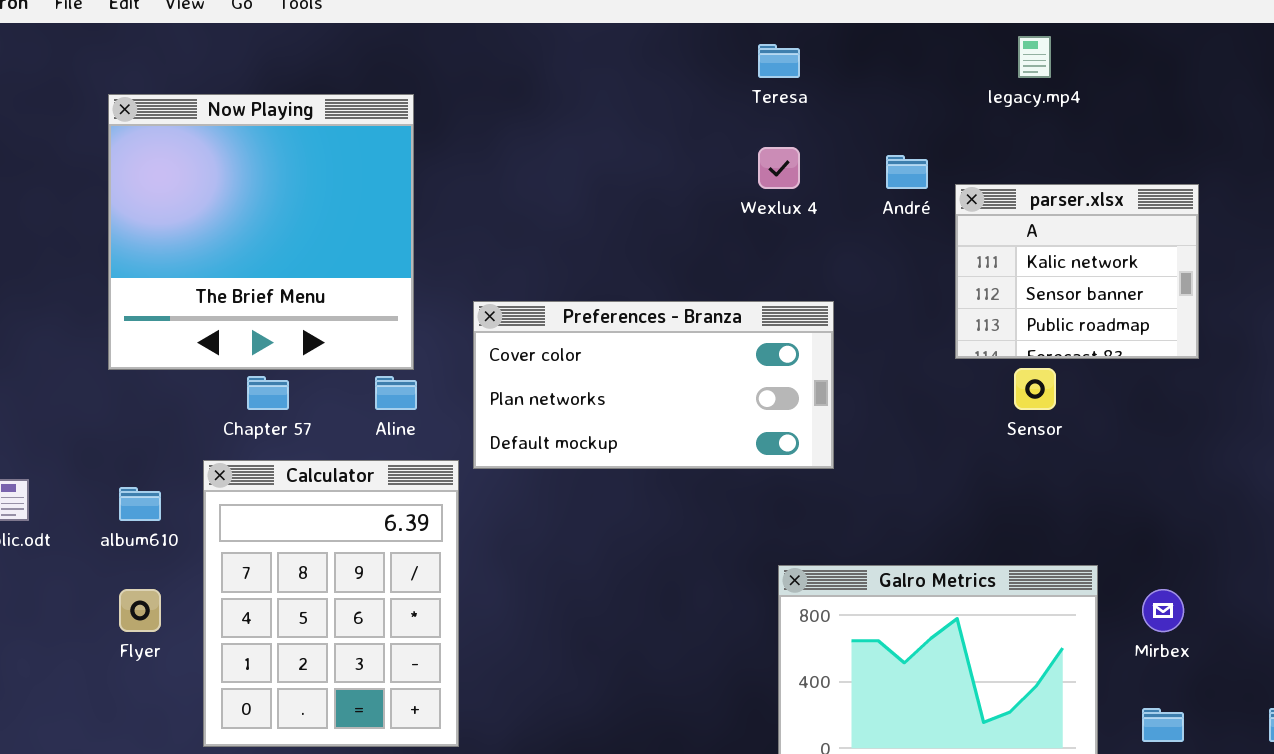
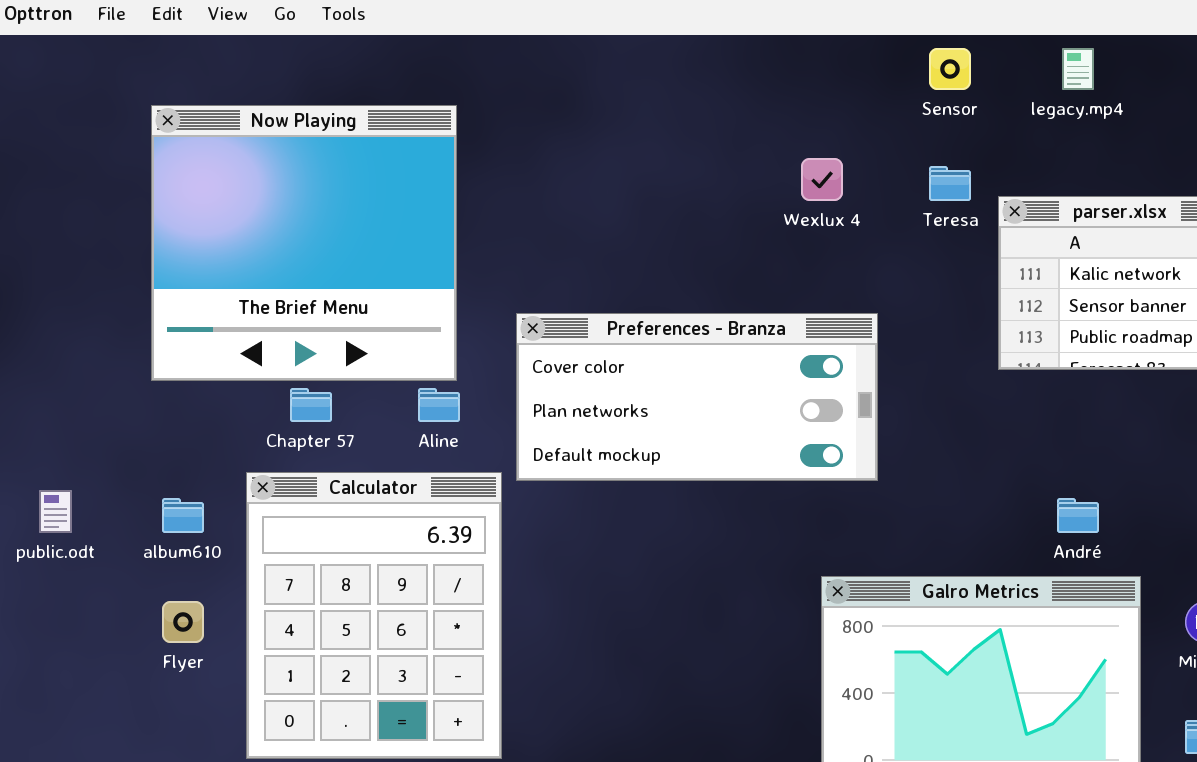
Teresa: [758,44,800,78] -> [929,166,971,201], moved
André: [886,155,928,189] -> [1057,498,1099,533], moved
Sensor: [1014,368,1056,410] -> [929,48,971,90], moved

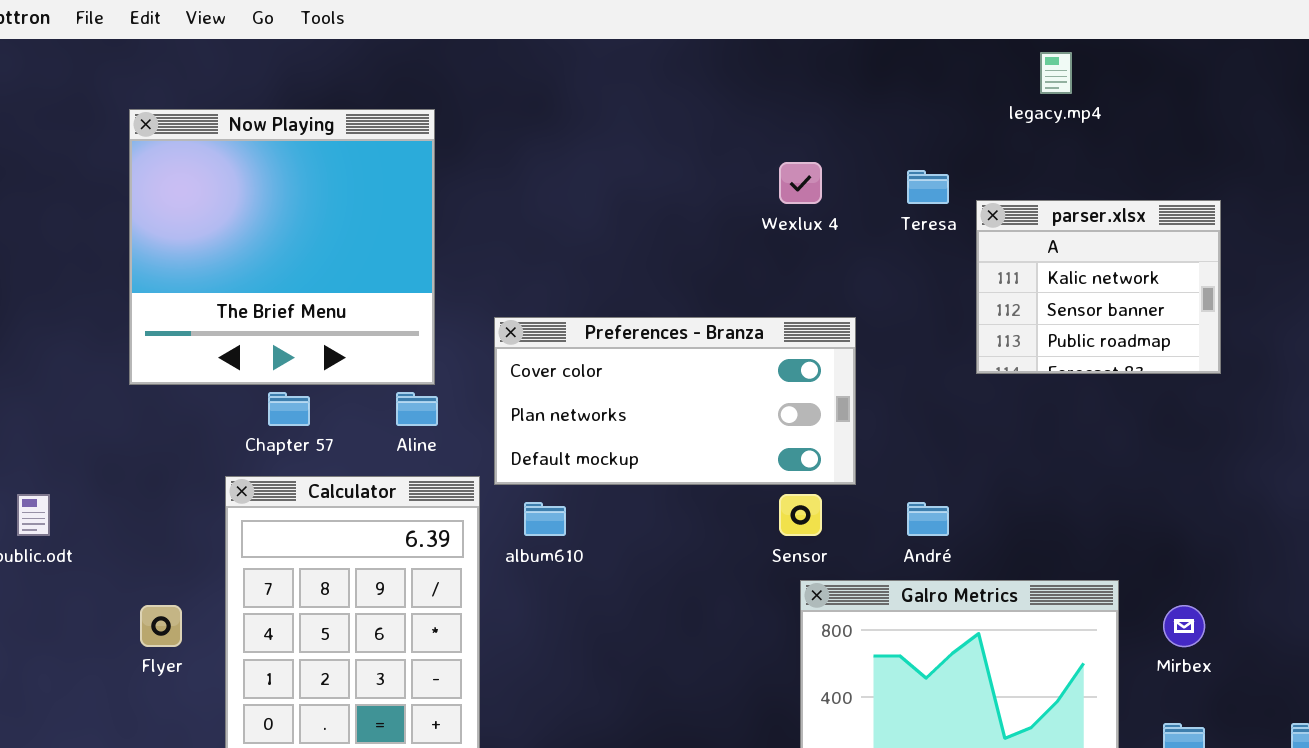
Sensor: [929,48,971,90] -> [779,494,822,536], moved
album610: [162,498,204,533] -> [524,502,566,536], moved
André: [1057,498,1099,533] -> [907,502,949,536], moved

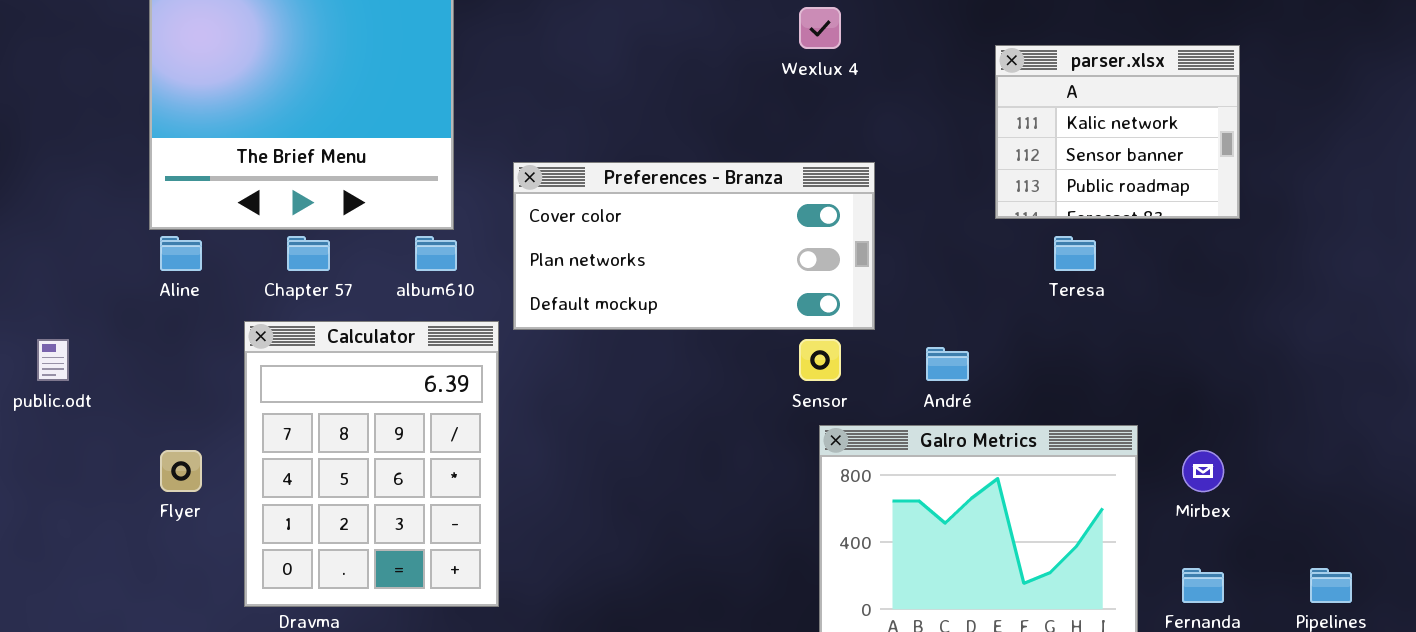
Teresa: [907,170,949,204] -> [1054,236,1096,271], moved
Aline: [396,392,438,426] -> [160,236,202,271], moved
album610: [524,502,566,536] -> [415,236,457,271], moved

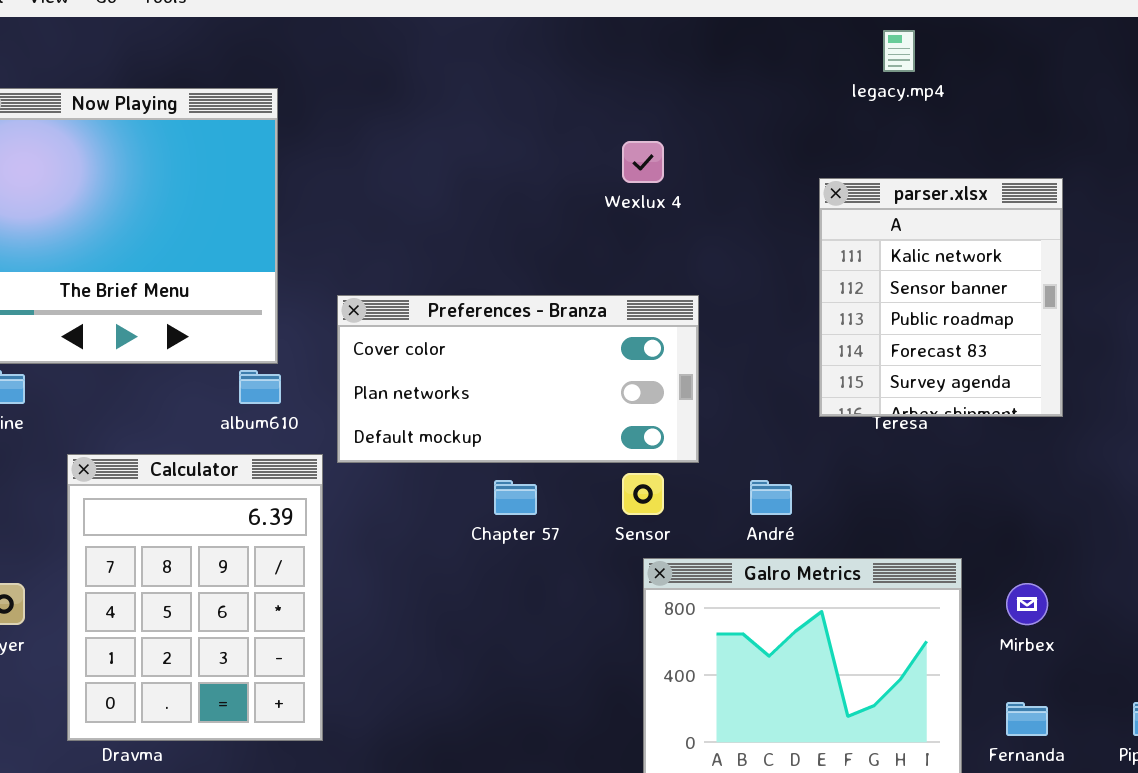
parser.xlsx: [995,45,1240,219] -> [819,178,1063,417], resized
Chapter 57: [287,236,330,271] -> [494,480,537,515], moved

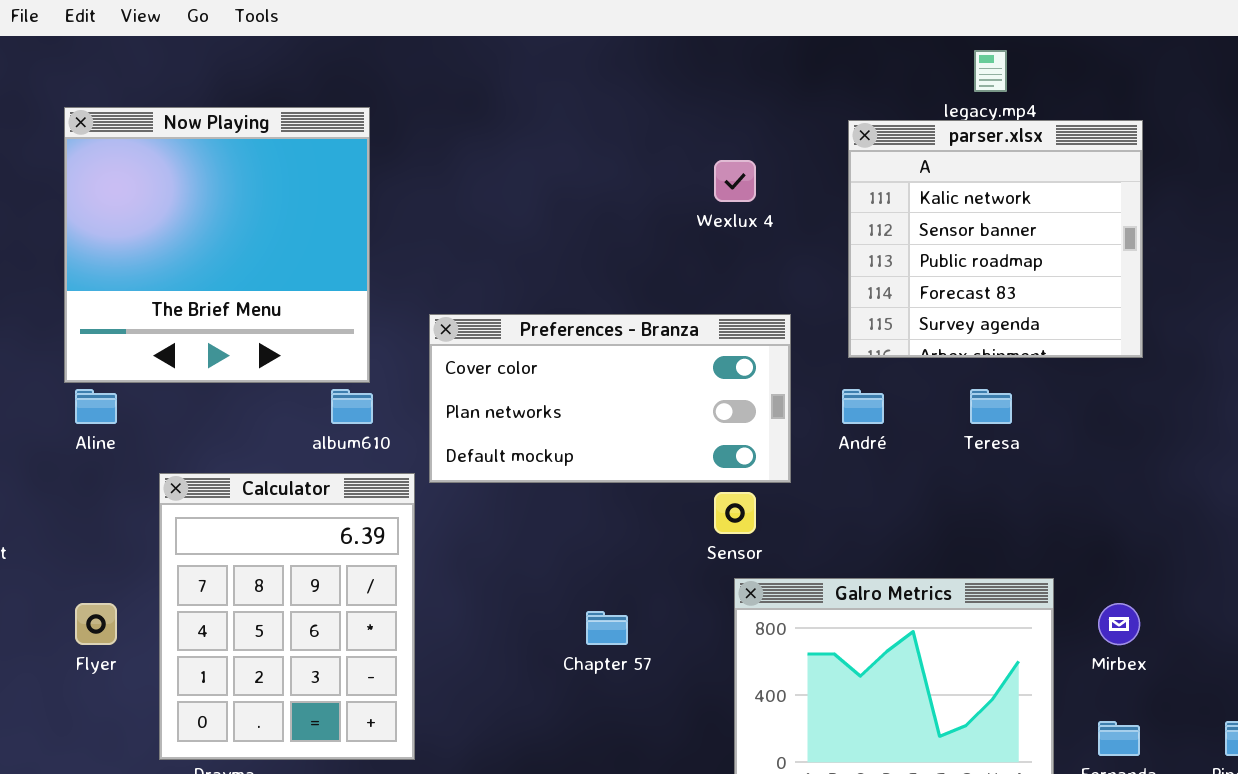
parser.xlsx: [819,178,1063,417] -> [848,120,1143,358], moved, resized
Chapter 57: [494,480,537,515] -> [586,611,628,645], moved
André: [750,480,792,515] -> [842,389,884,424], moved

